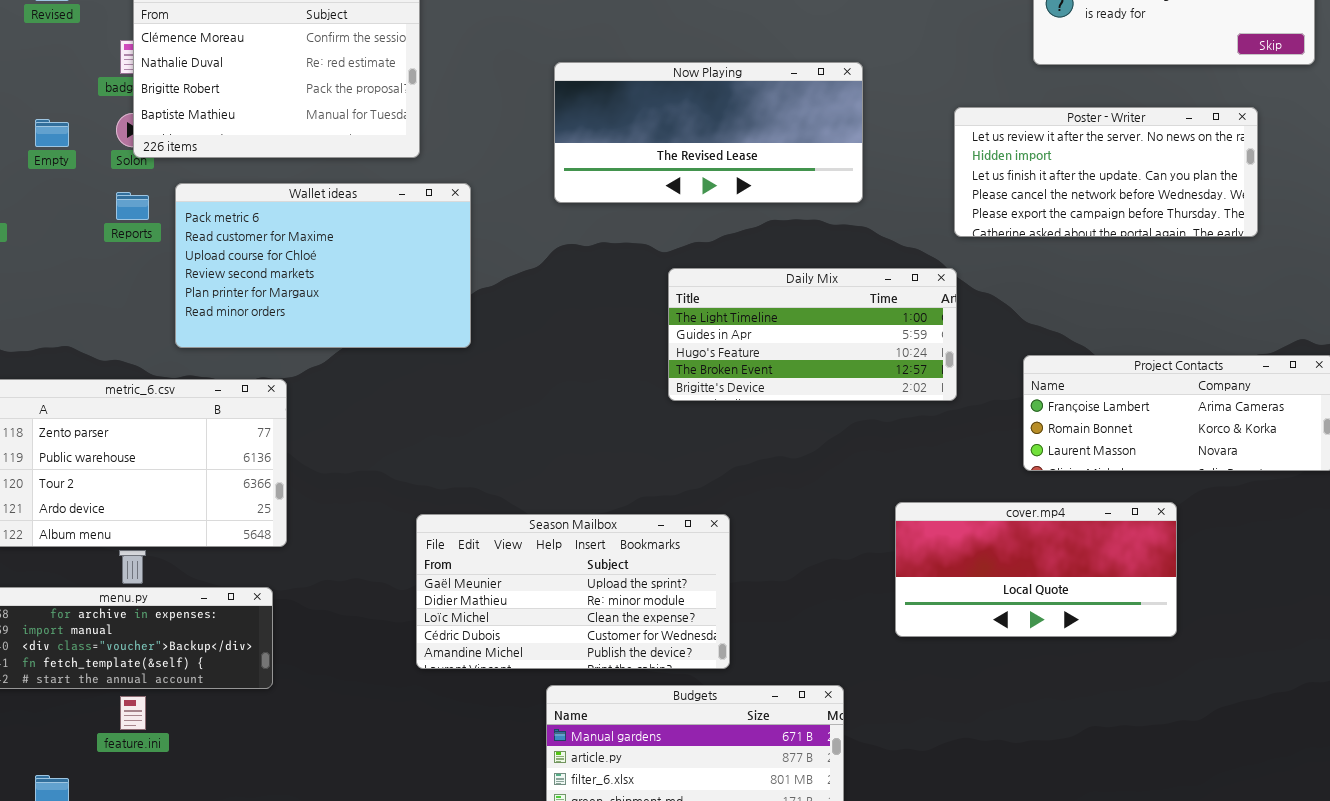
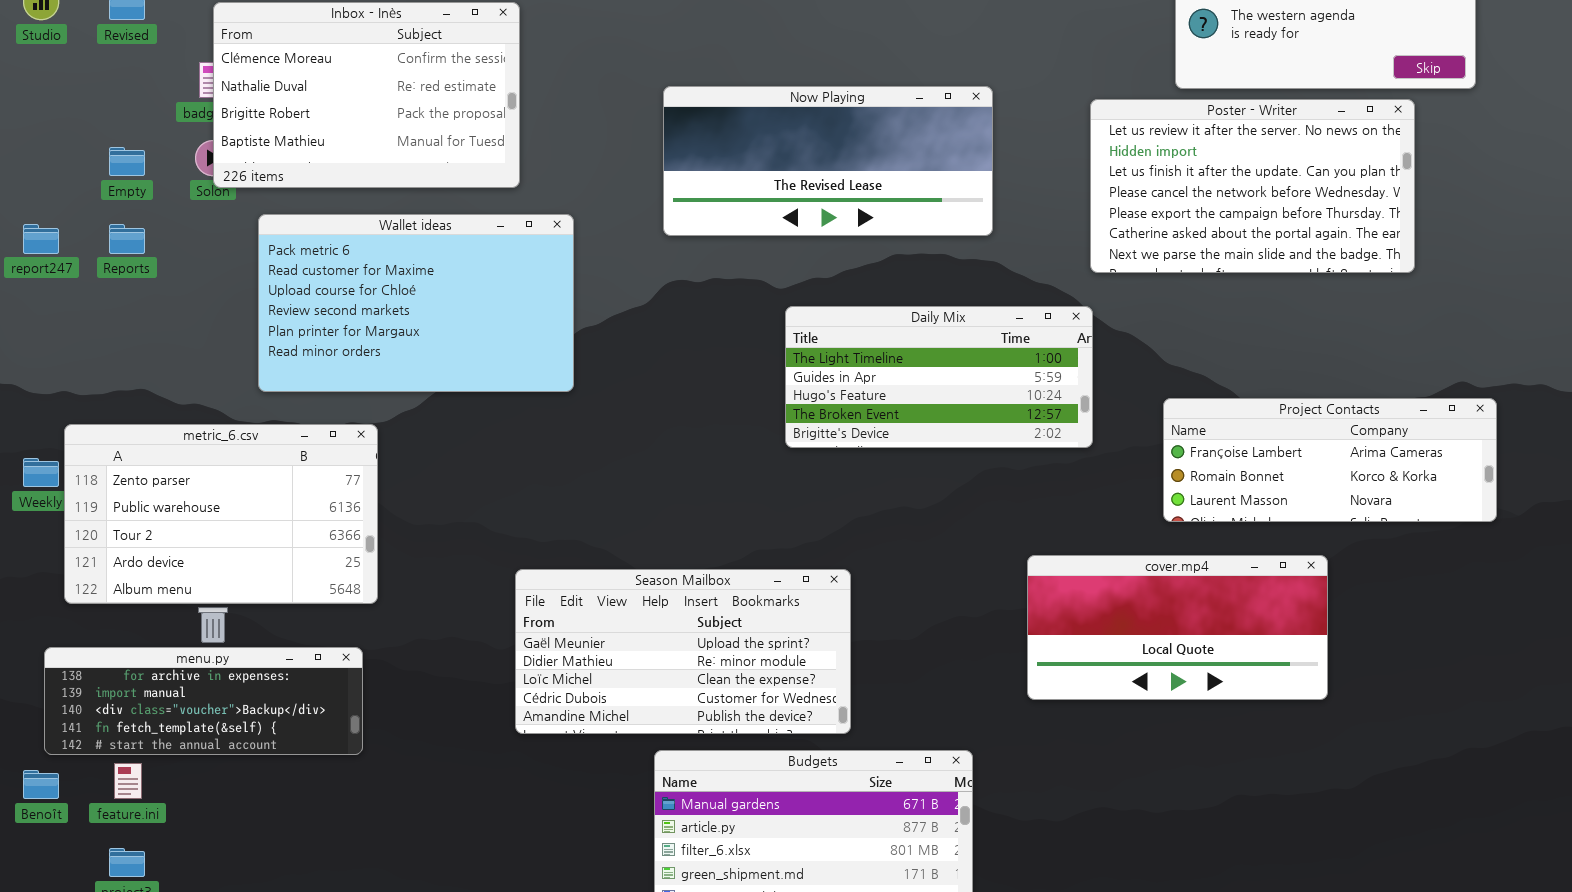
Poster - Writer: [954,107,1258,237] -> [1090,99,1415,273], resized
Reports: [116,192,149,220] -> [109,224,145,254], moved
feature.ini: [120,696,146,730] -> [114,763,142,799], moved

